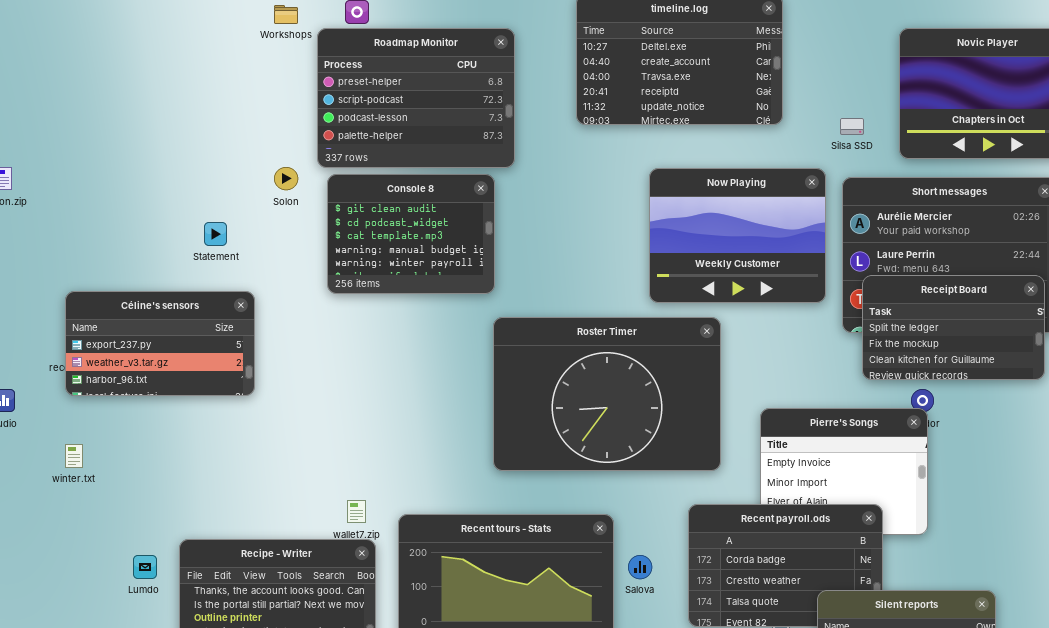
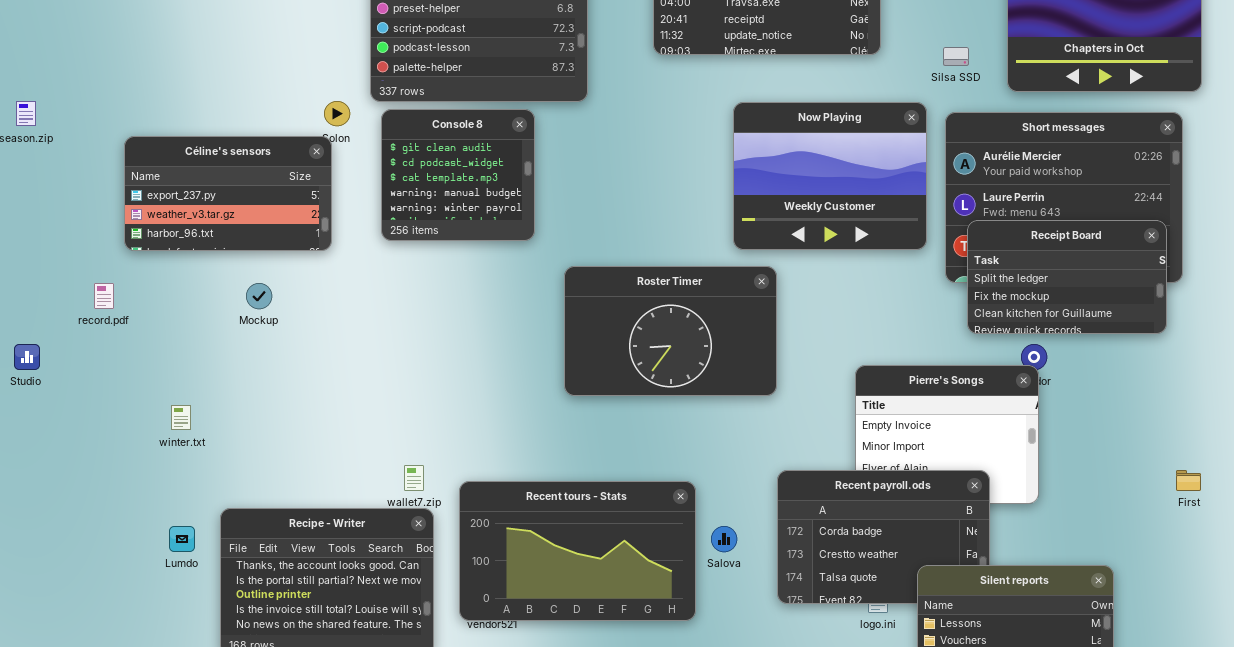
Console 8: [327,174,495,294] -> [381,109,535,241], resized
Céline's sensors: [65,291,255,396] -> [124,136,332,251], moved
Roster Timer: [493,317,721,471] -> [564,266,777,396], resized
winter.txt: [65,444,83,468] -> [171,405,191,430], moved

